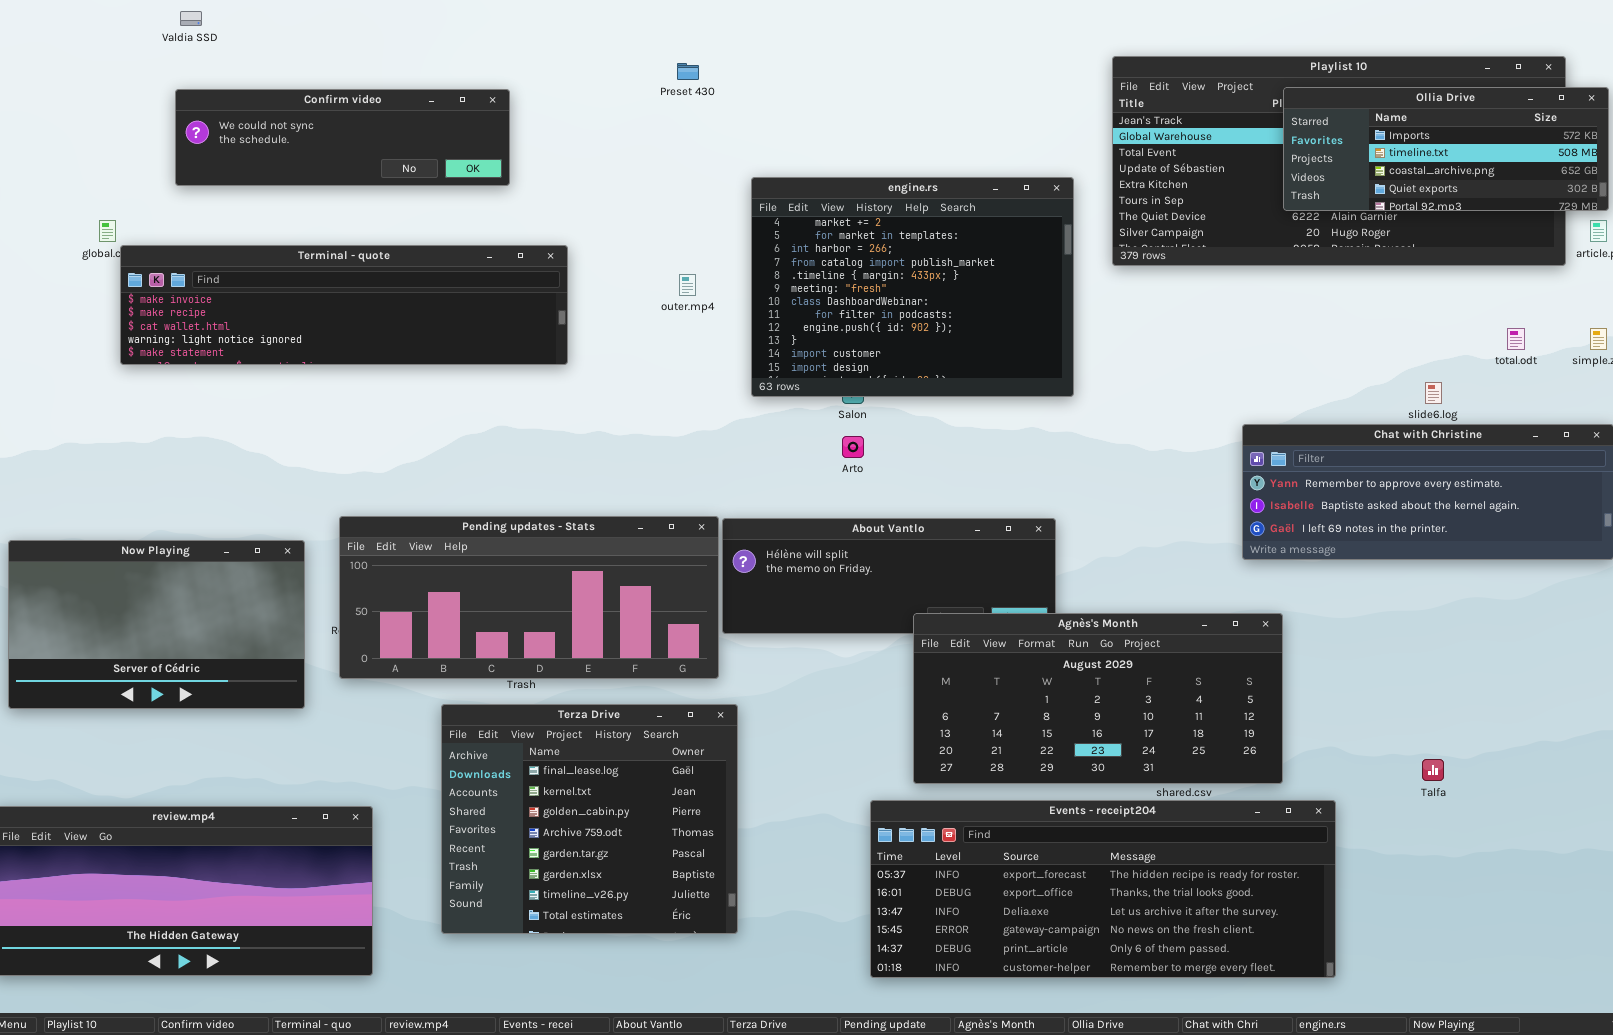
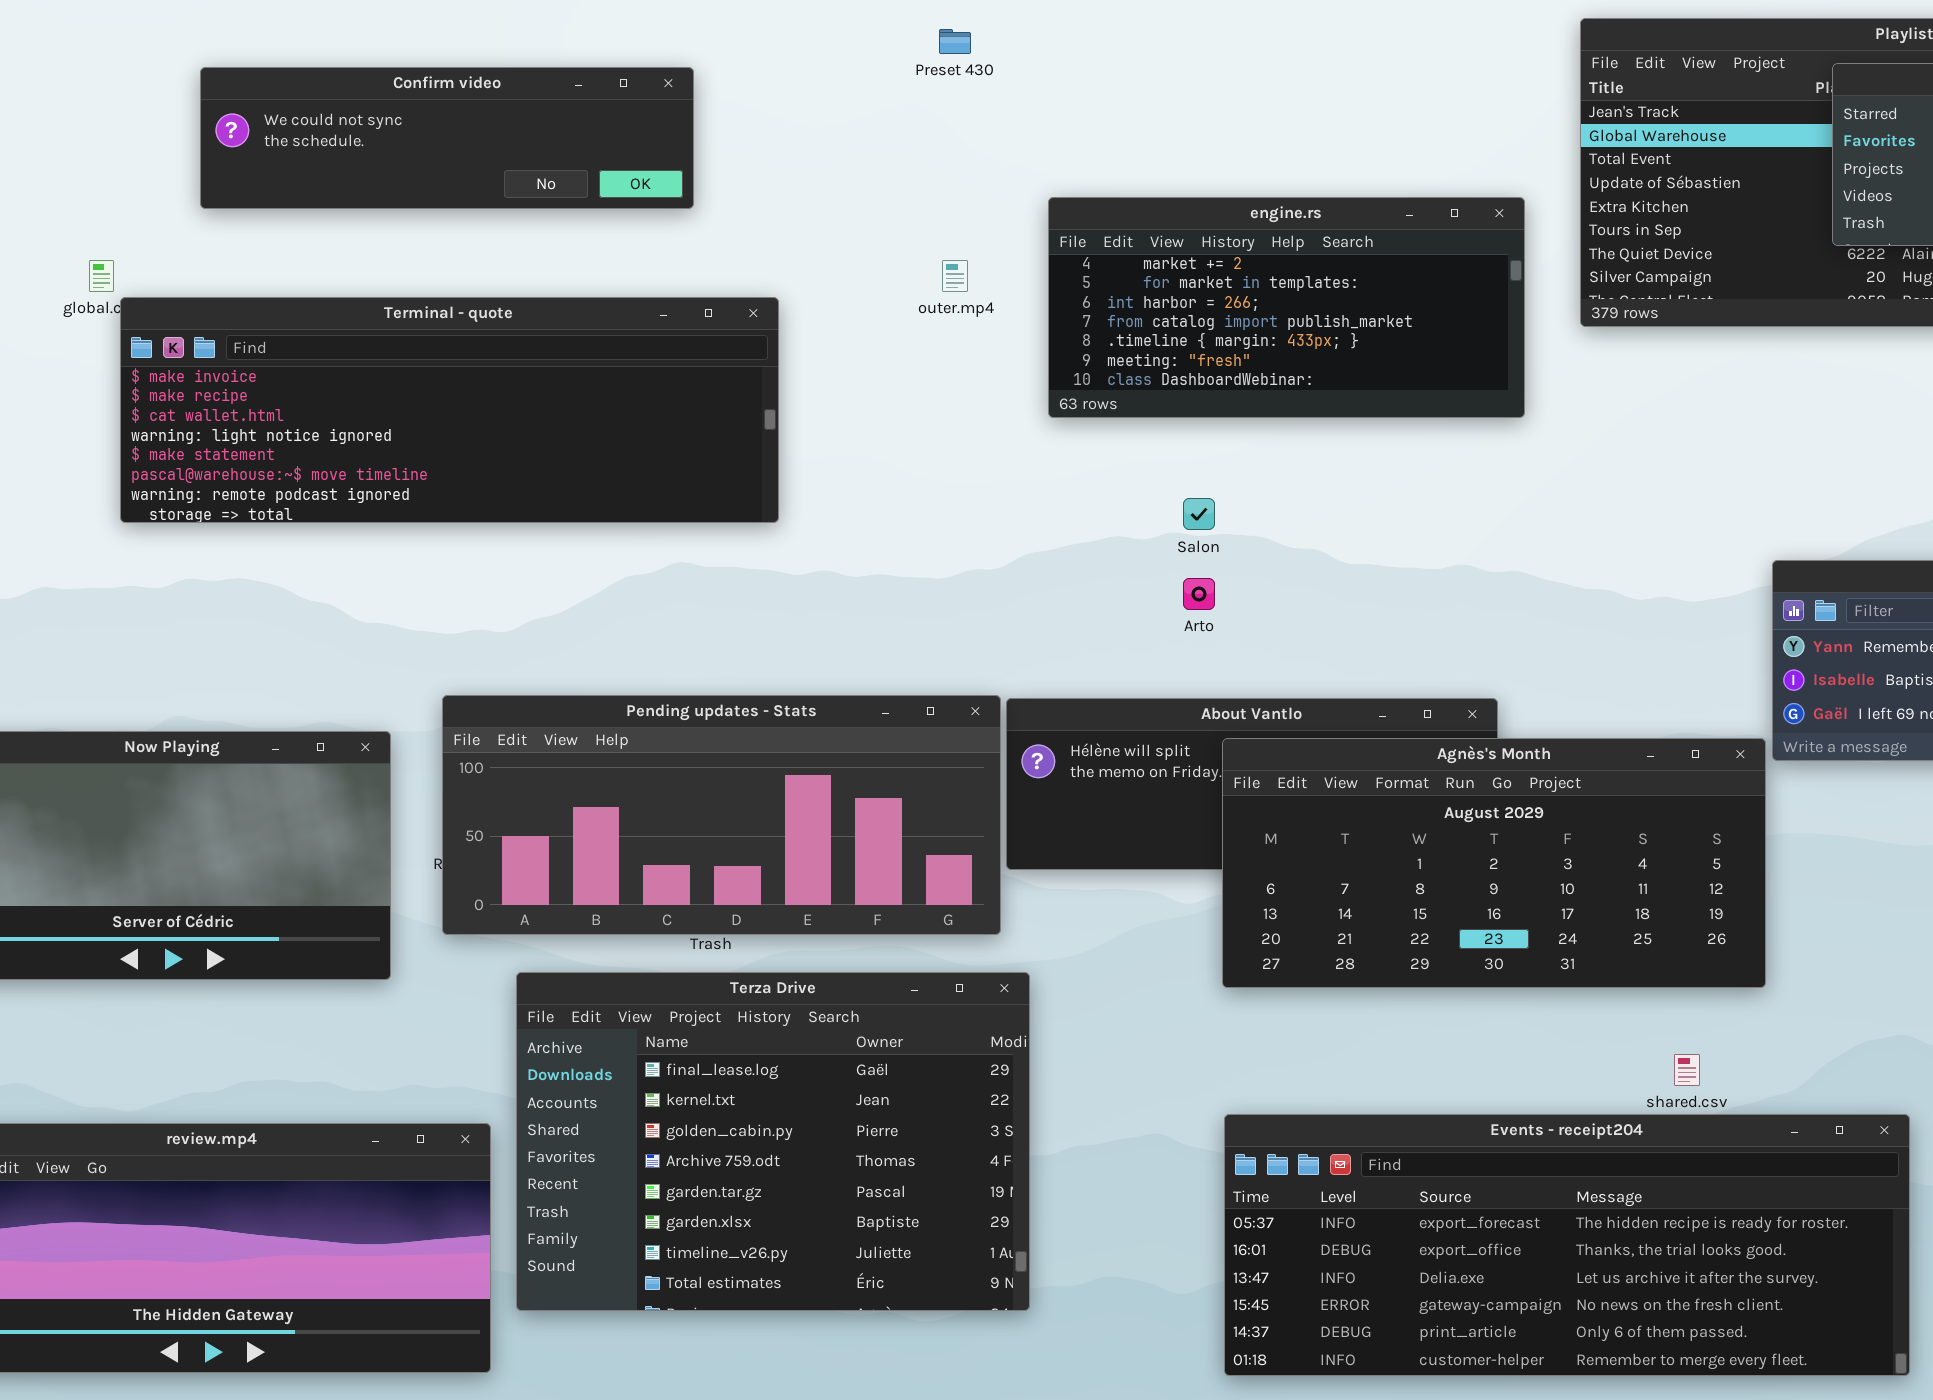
engine.rs: [751,177,1074,397] -> [1048,197,1525,418], resized
Terminal - quote: [120,245,568,365] -> [120,297,779,523], resized
outer.mp4: [679,274,696,296] -> [942,260,968,292], moved
Agnès's Month: [913,613,1283,784] -> [1222,738,1766,988], moved
Terza Drive: [441,704,738,934] -> [516,972,1030,1311], resized

